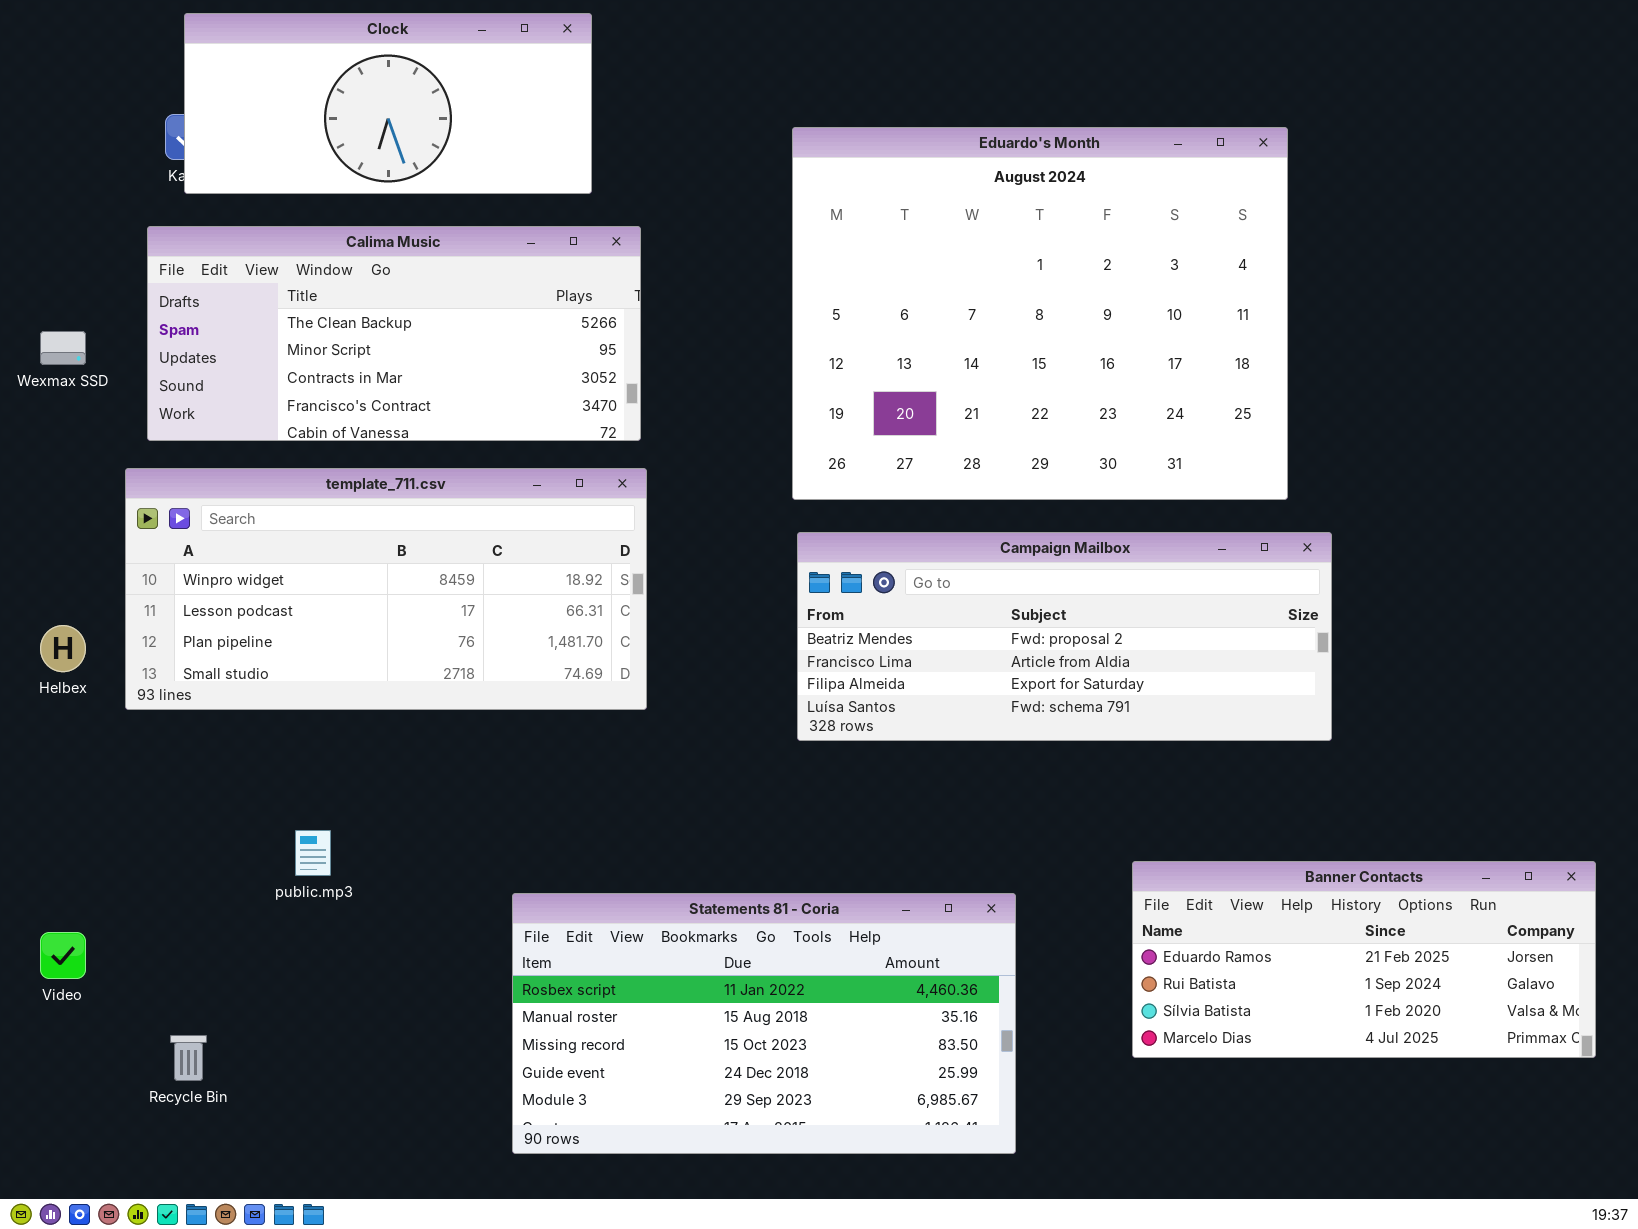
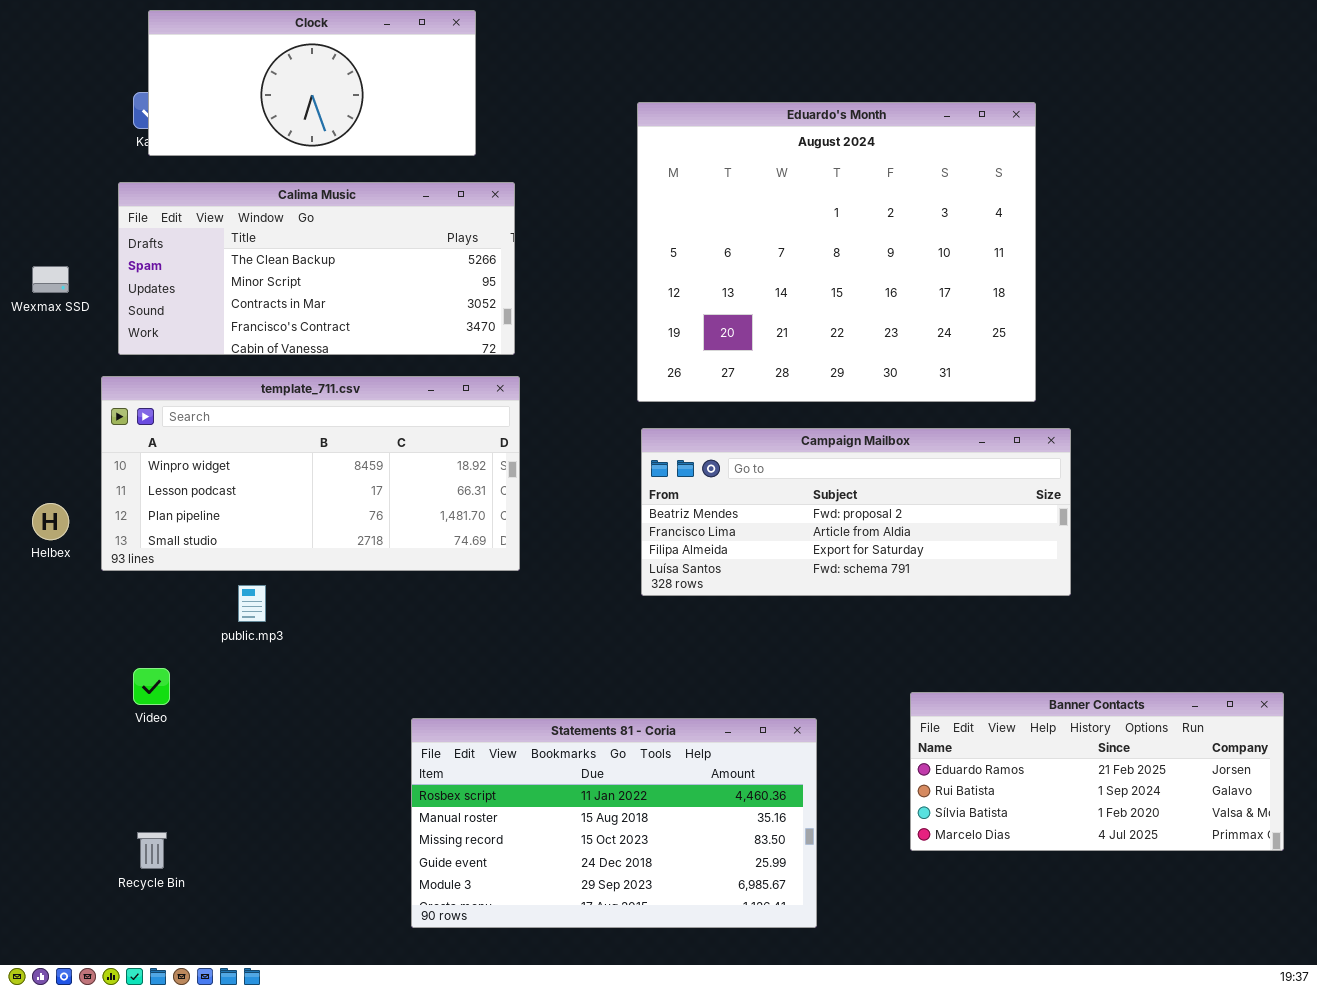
public.mp3: [295,830,331,876] -> [238,585,266,622], moved
Video: [40,932,86,979] -> [133,668,170,705], moved

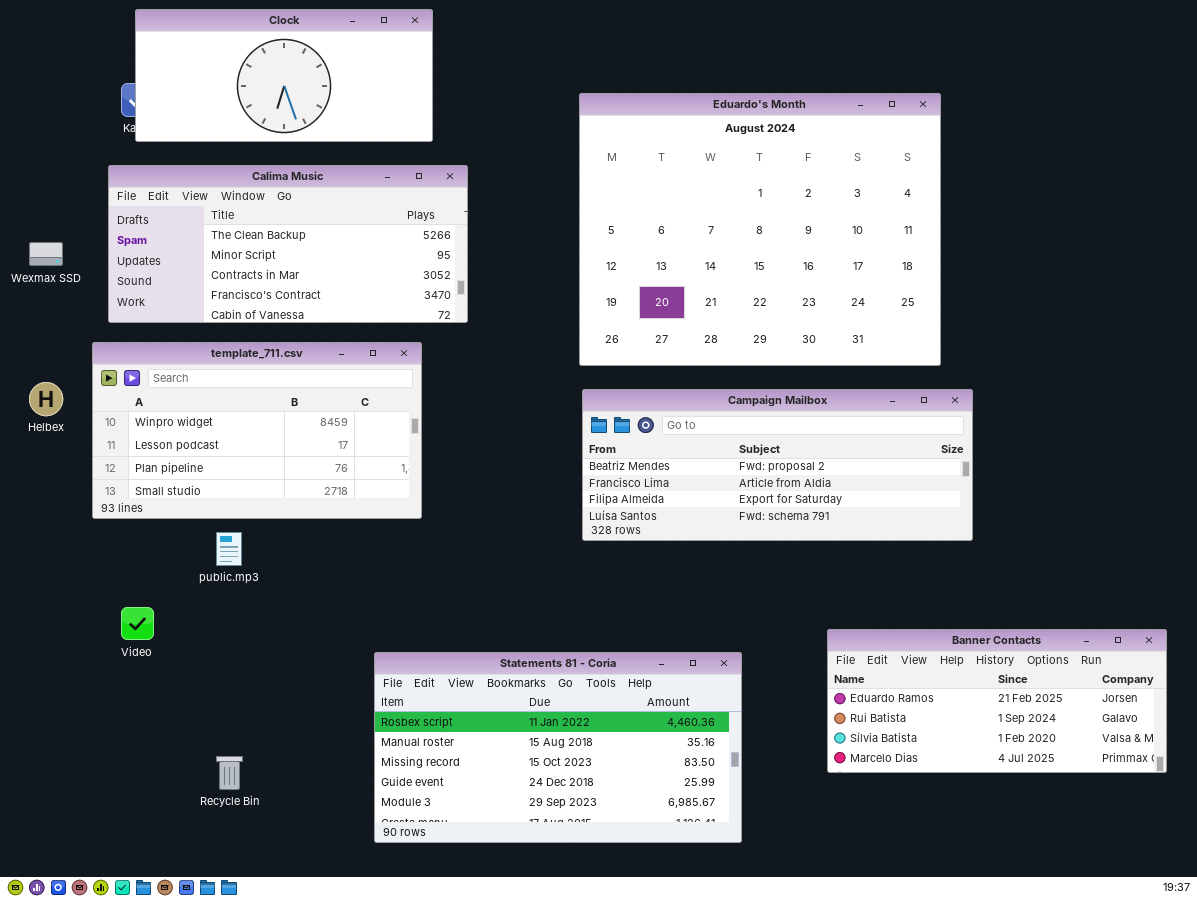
template_711.csv: [101,376,520,571] -> [92,342,422,519], resized
Helbex: [32,503,69,540] -> [29,382,63,416], moved
Recycle Bin: [137,832,167,869] -> [216,756,243,790], moved

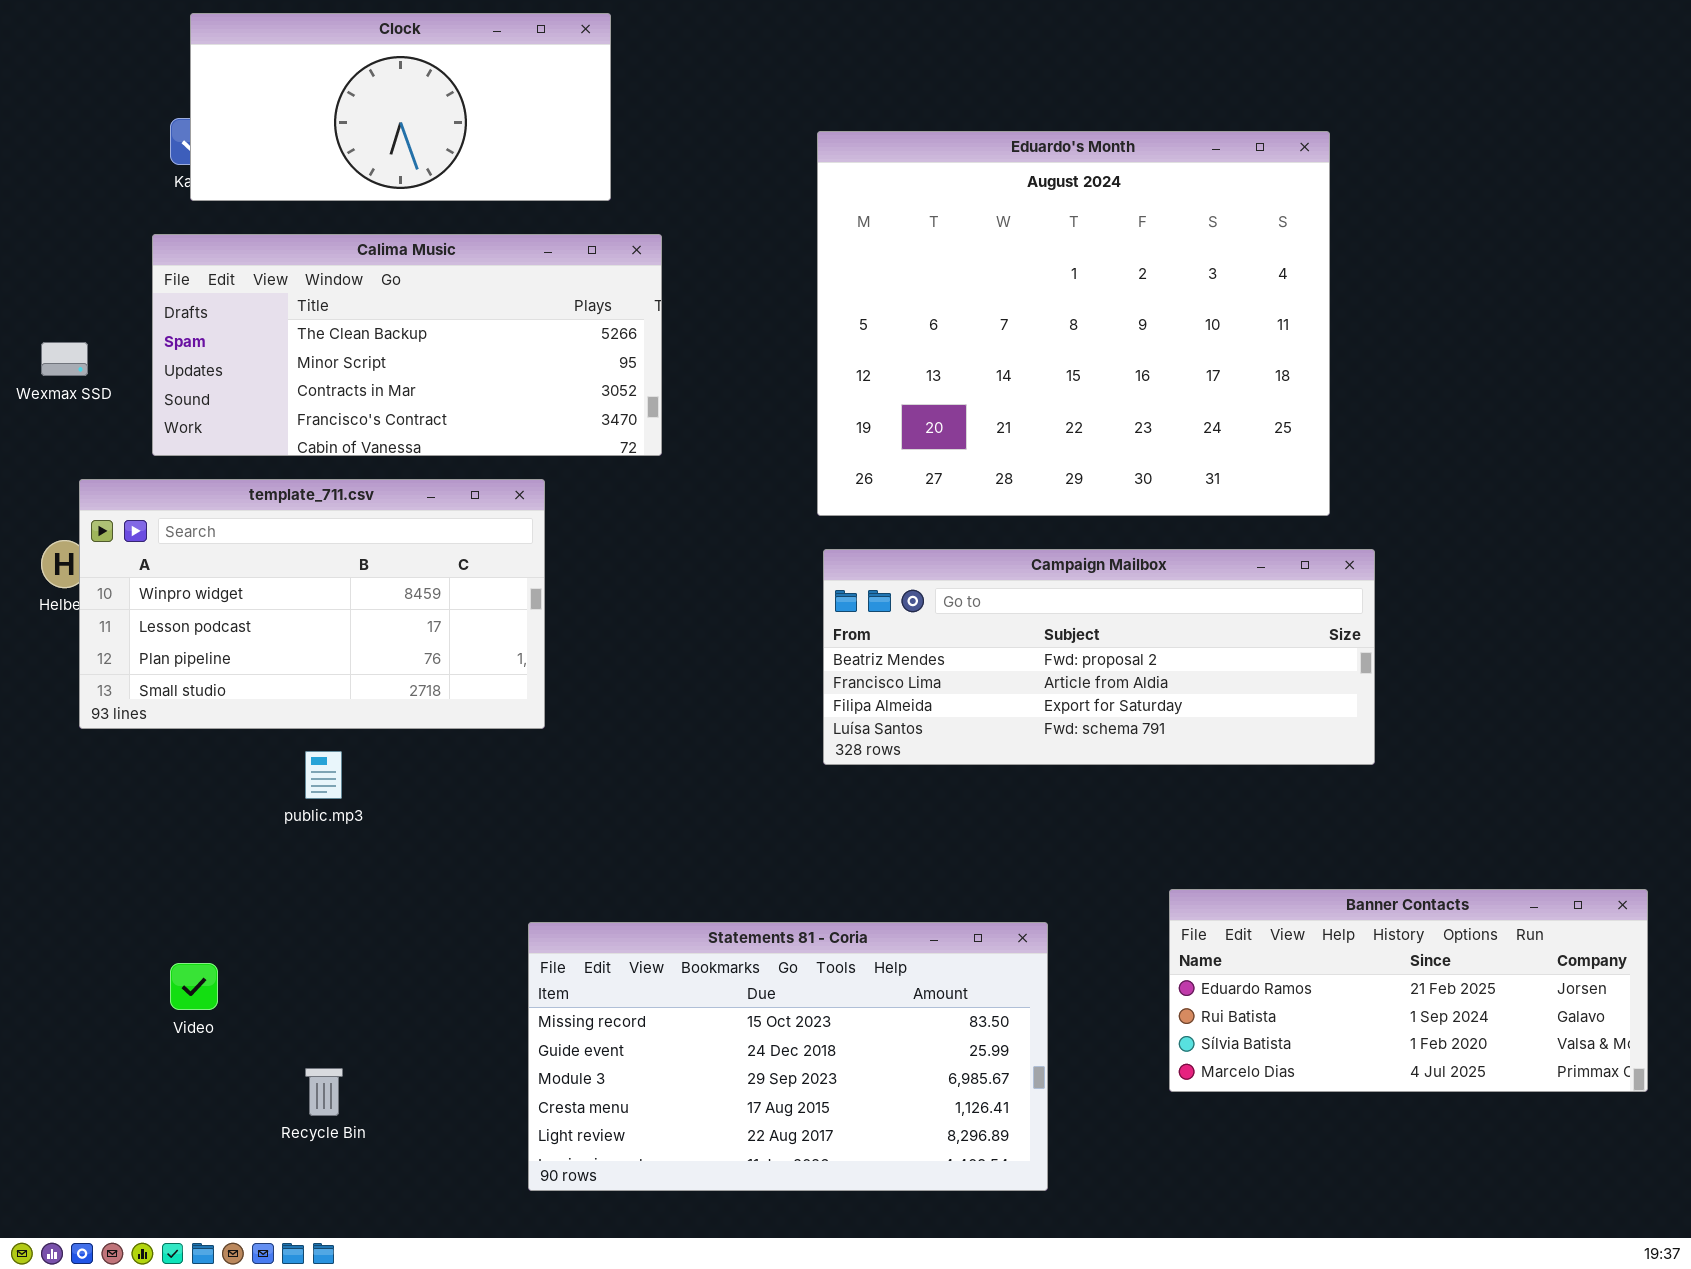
template_711.csv: [92,342,422,519] -> [79,479,545,729], moved
Video: [121,607,154,640] -> [170,963,218,1010], moved
Statements 81 - Coria: [374,652,742,843] -> [528,922,1048,1191], scrolled down 2 rows

